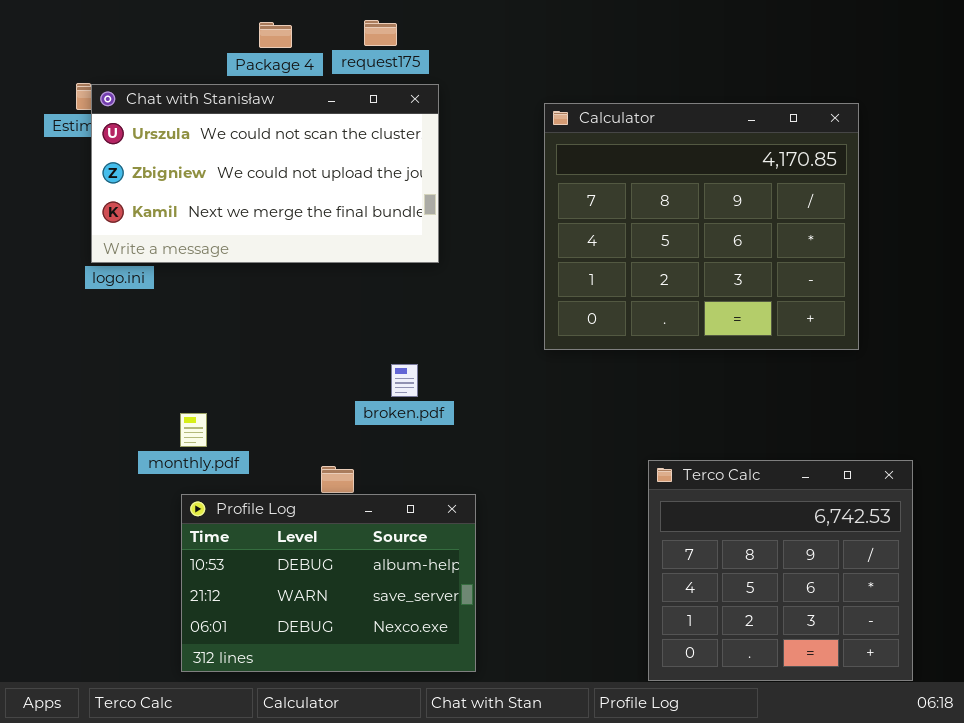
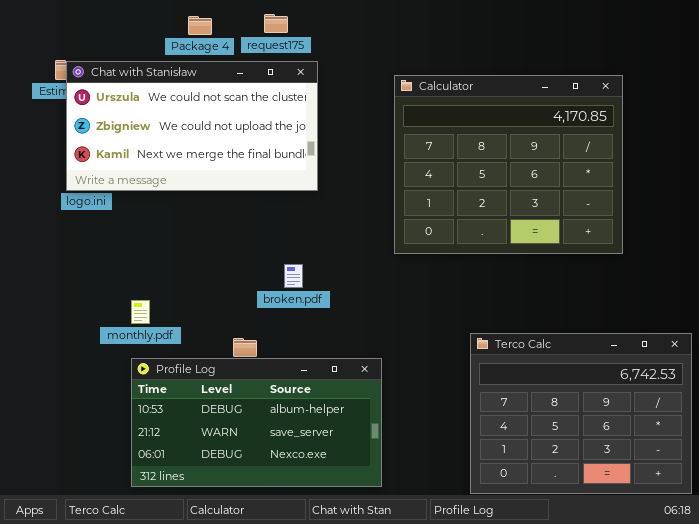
Terco Calc: [648,460,913,681] -> [470,333,692,494], resized
Profile Log: [181,494,476,672] -> [131,358,382,487], resized

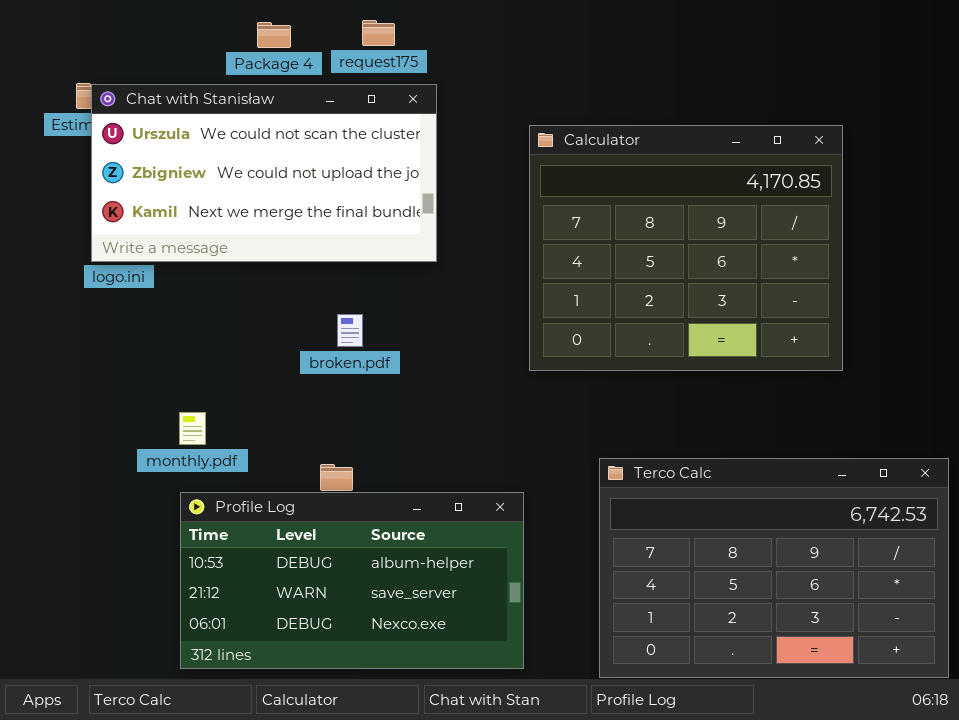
Calculator: [394,75,623,254] -> [529,125,843,371], moved
broken.pdf: [284,264,303,288] -> [337,314,363,347], moved
Terco Calc: [470,333,692,494] -> [599,458,949,678], resized

